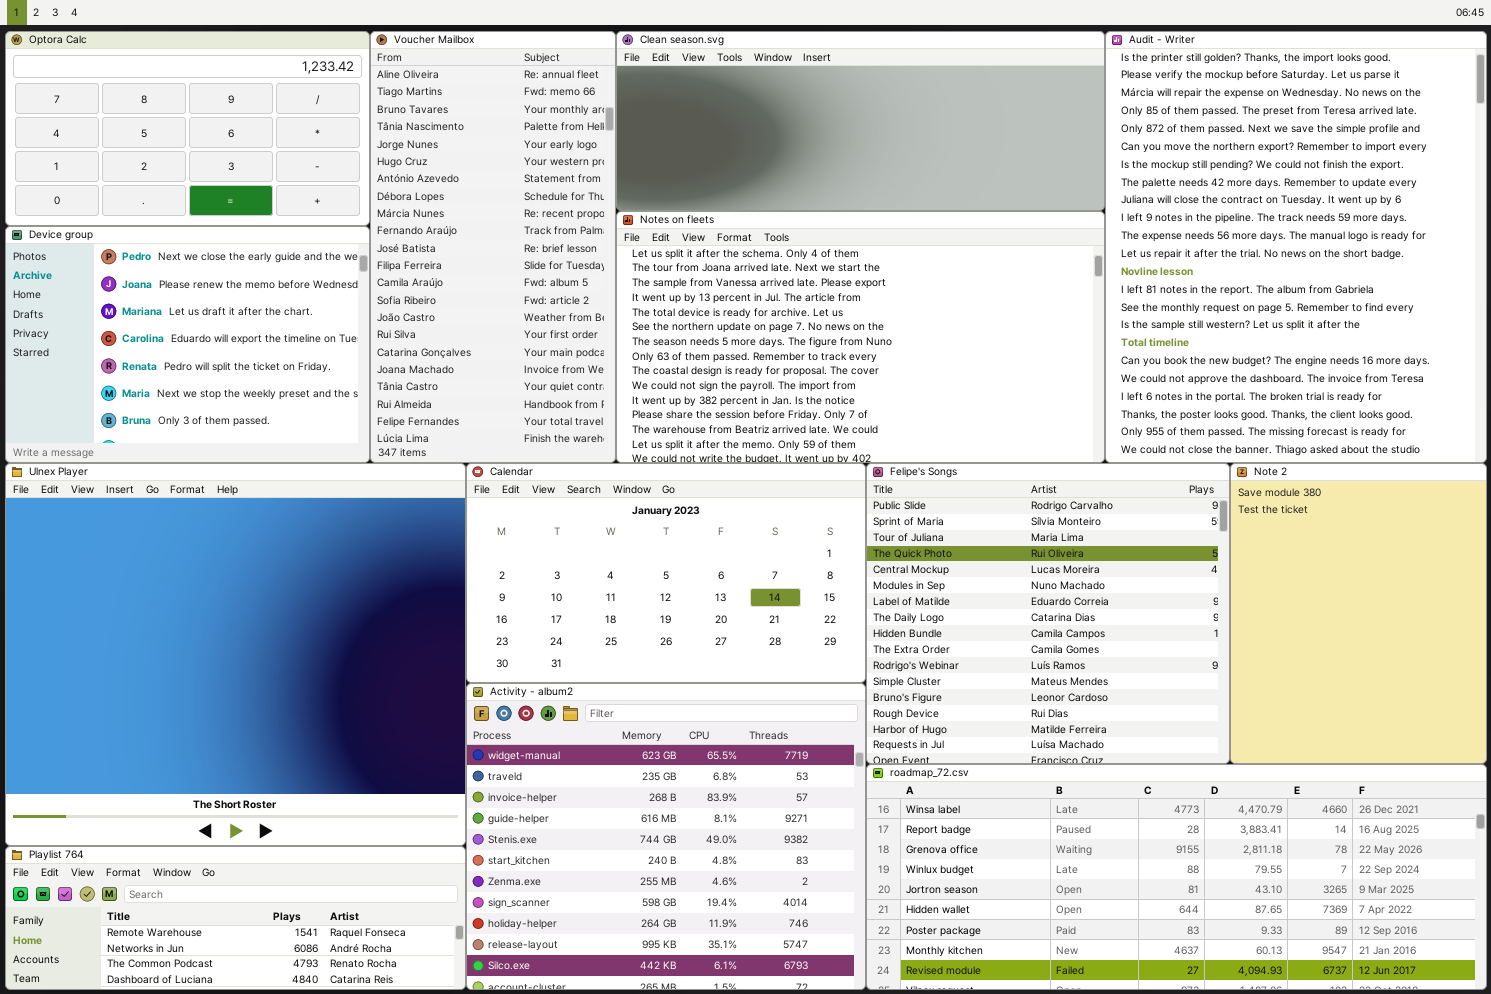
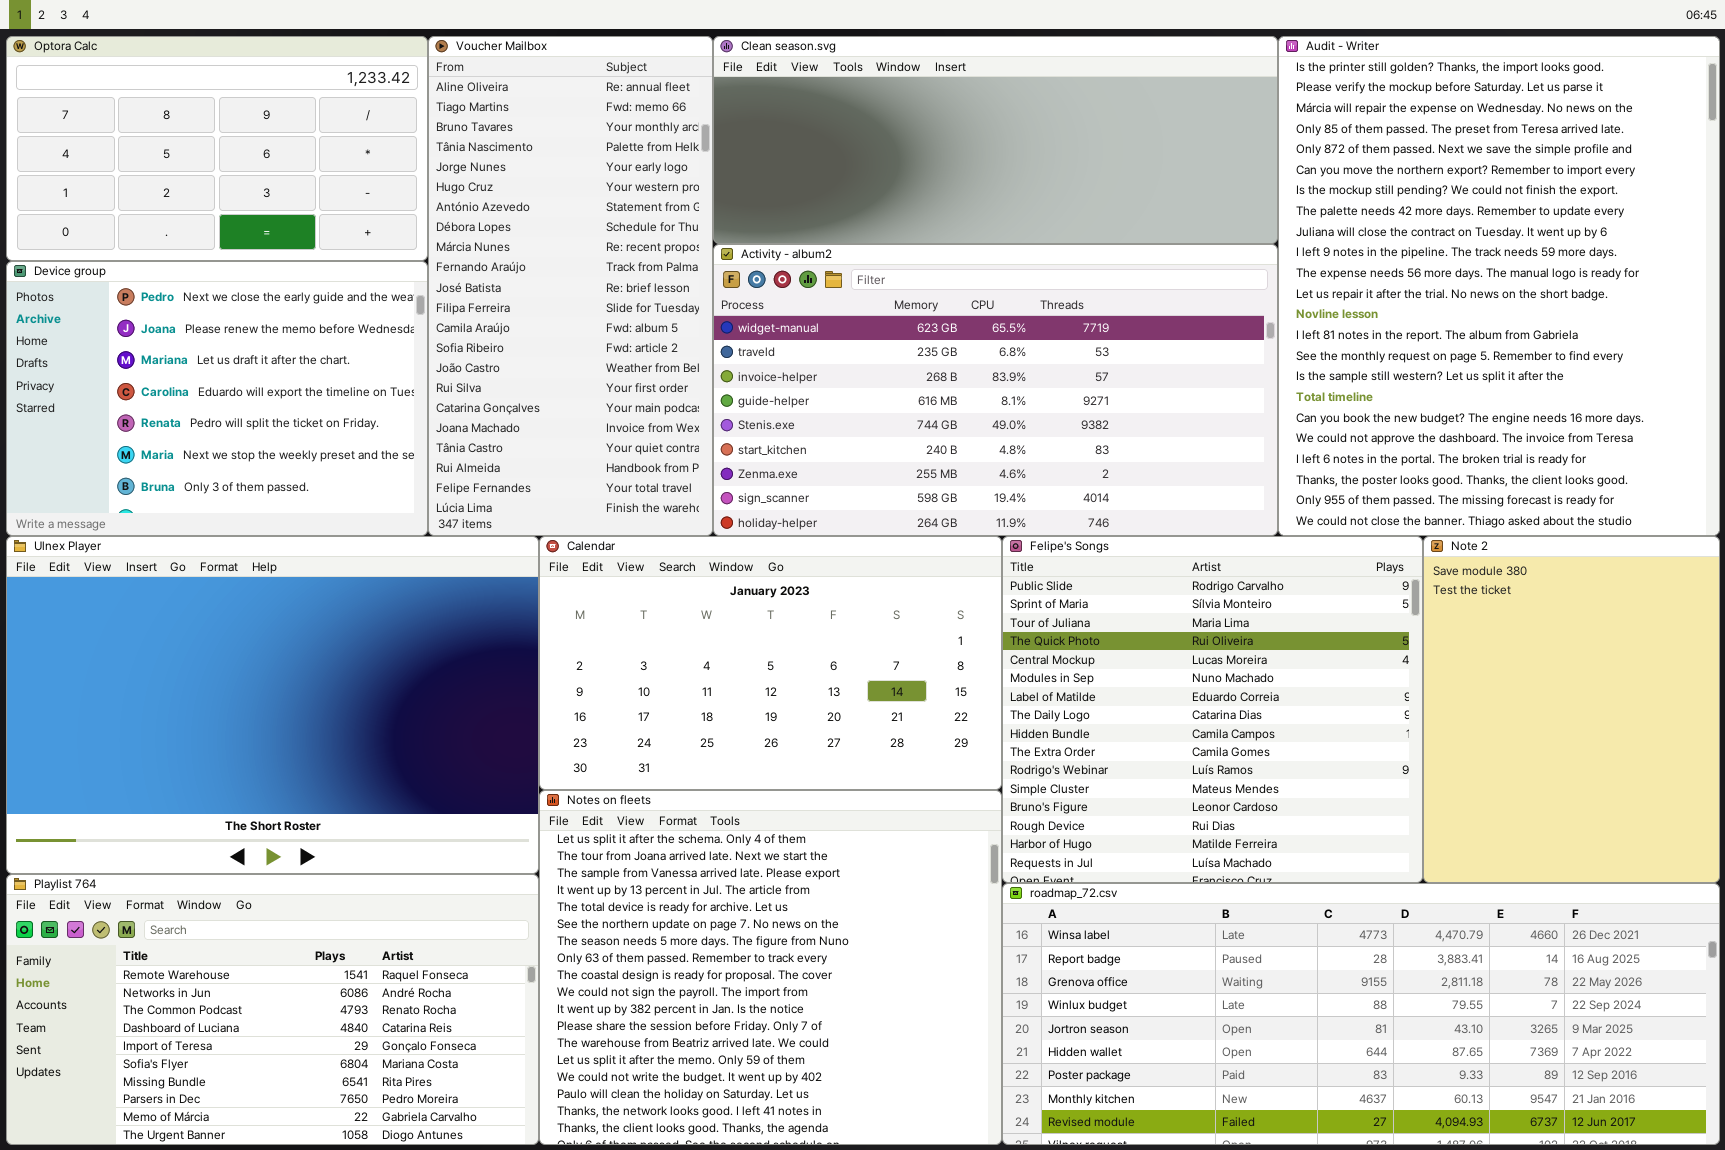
Notes on fleets: [616,211,1105,463] -> [539,790,1002,1145], moved, resized
Ulnex Player: [5,463,466,846] -> [6,536,539,874], resized
Activity - album2: [466,683,866,990] -> [713,244,1278,536], moved, resized
Playlist 764: [5,846,466,990] -> [6,874,539,1145], resized

